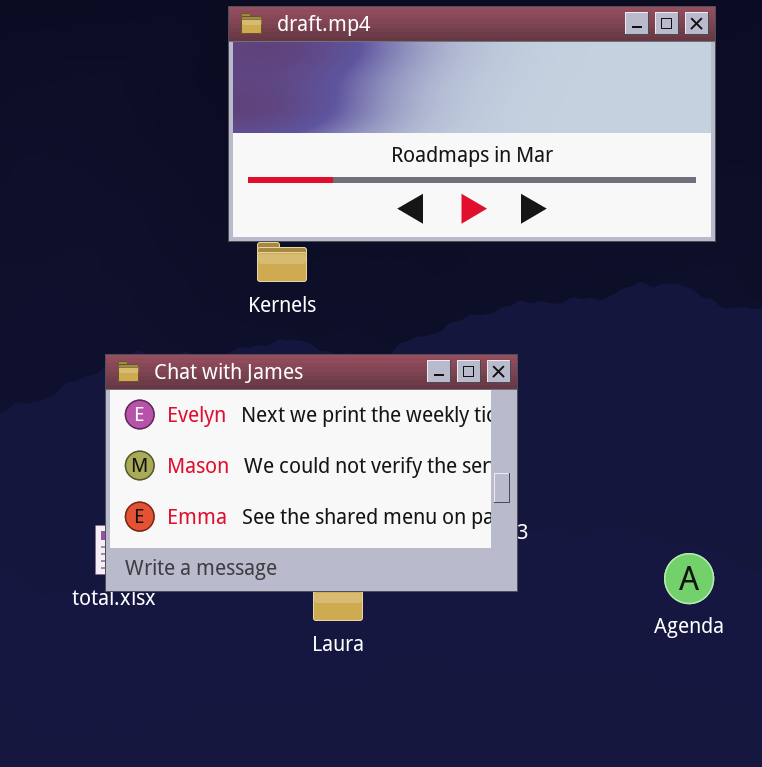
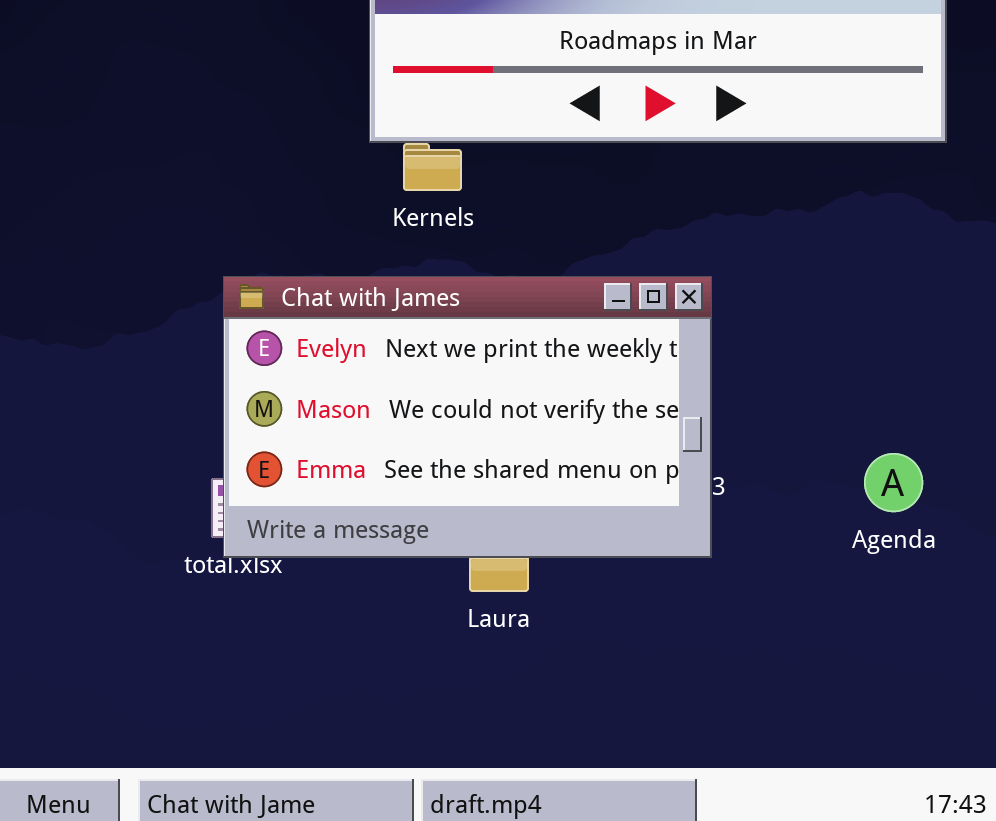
Agenda: [664,553,714,604] -> [864,453,923,512], moved

